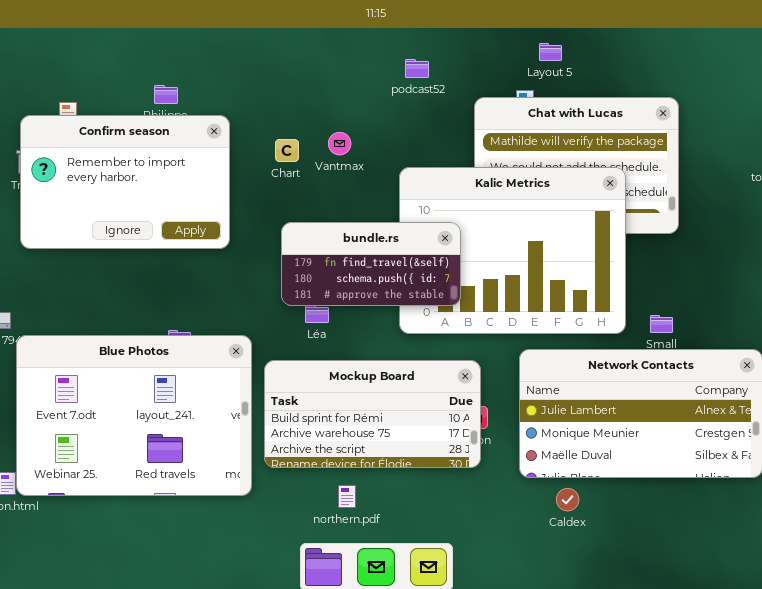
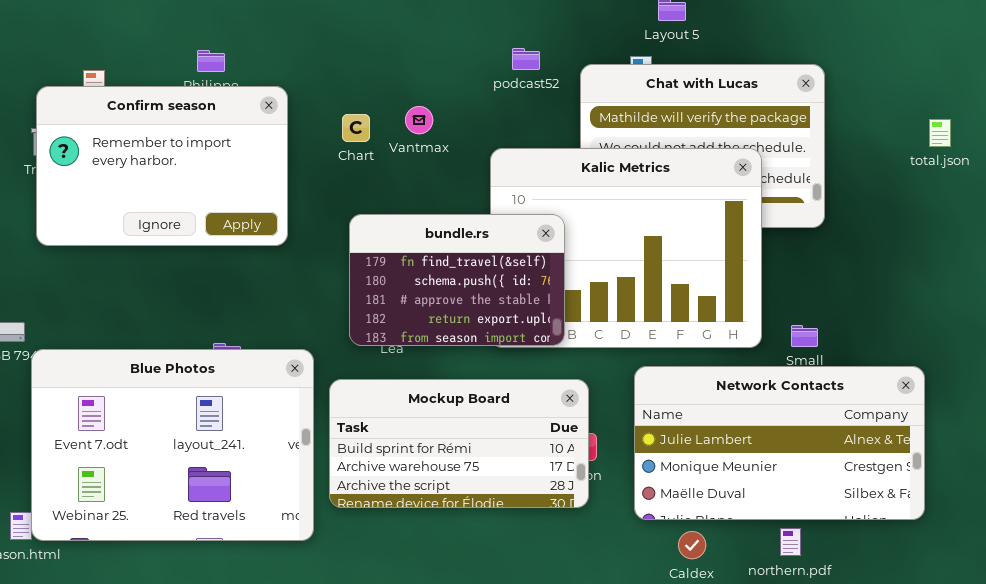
podcast52: [405,59,429,78] -> [512,48,540,70], moved
bundle.rs: [281,222,461,306] -> [349,214,565,346], resized
northern.pdf: [338,485,356,508] -> [780,528,801,556], moved

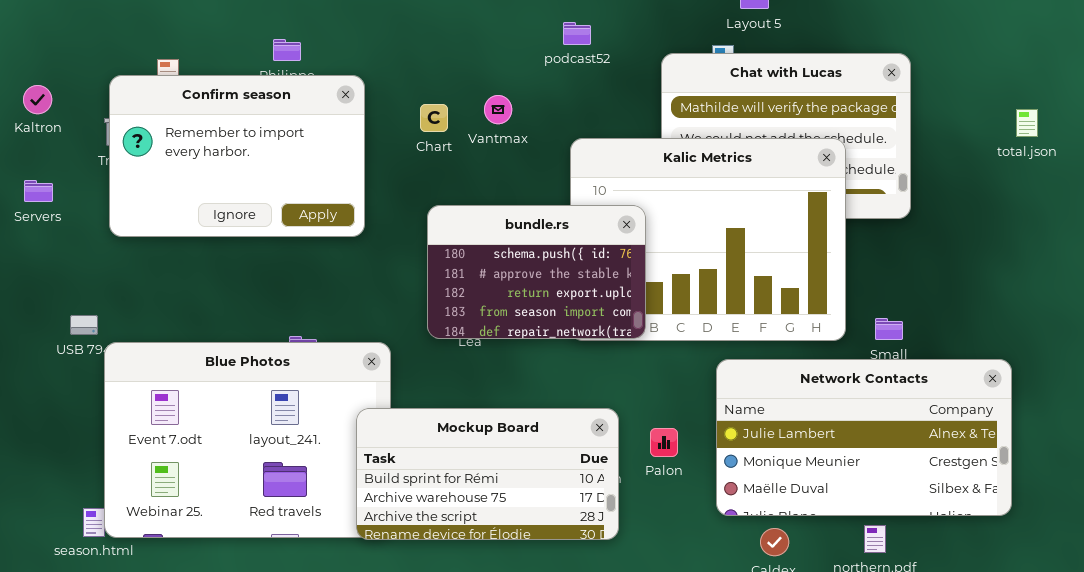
podcast52: [512,48,540,70] -> [563,22,591,45], moved
bundle.rs: [349,214,565,346] -> [427,205,646,339], scrolled down 1 row
Mockup Board: [329,379,589,508] -> [356,408,619,540], moved

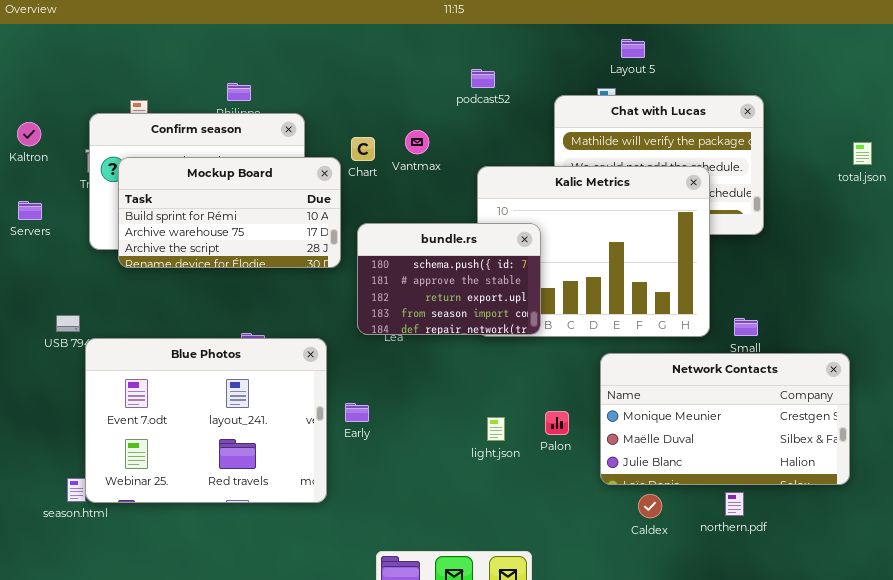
Network Contacts: [716,359,1012,516] -> [600,353,850,485], scrolled down 1 row
Mockup Board: [356,408,619,540] -> [118,157,341,268], moved

